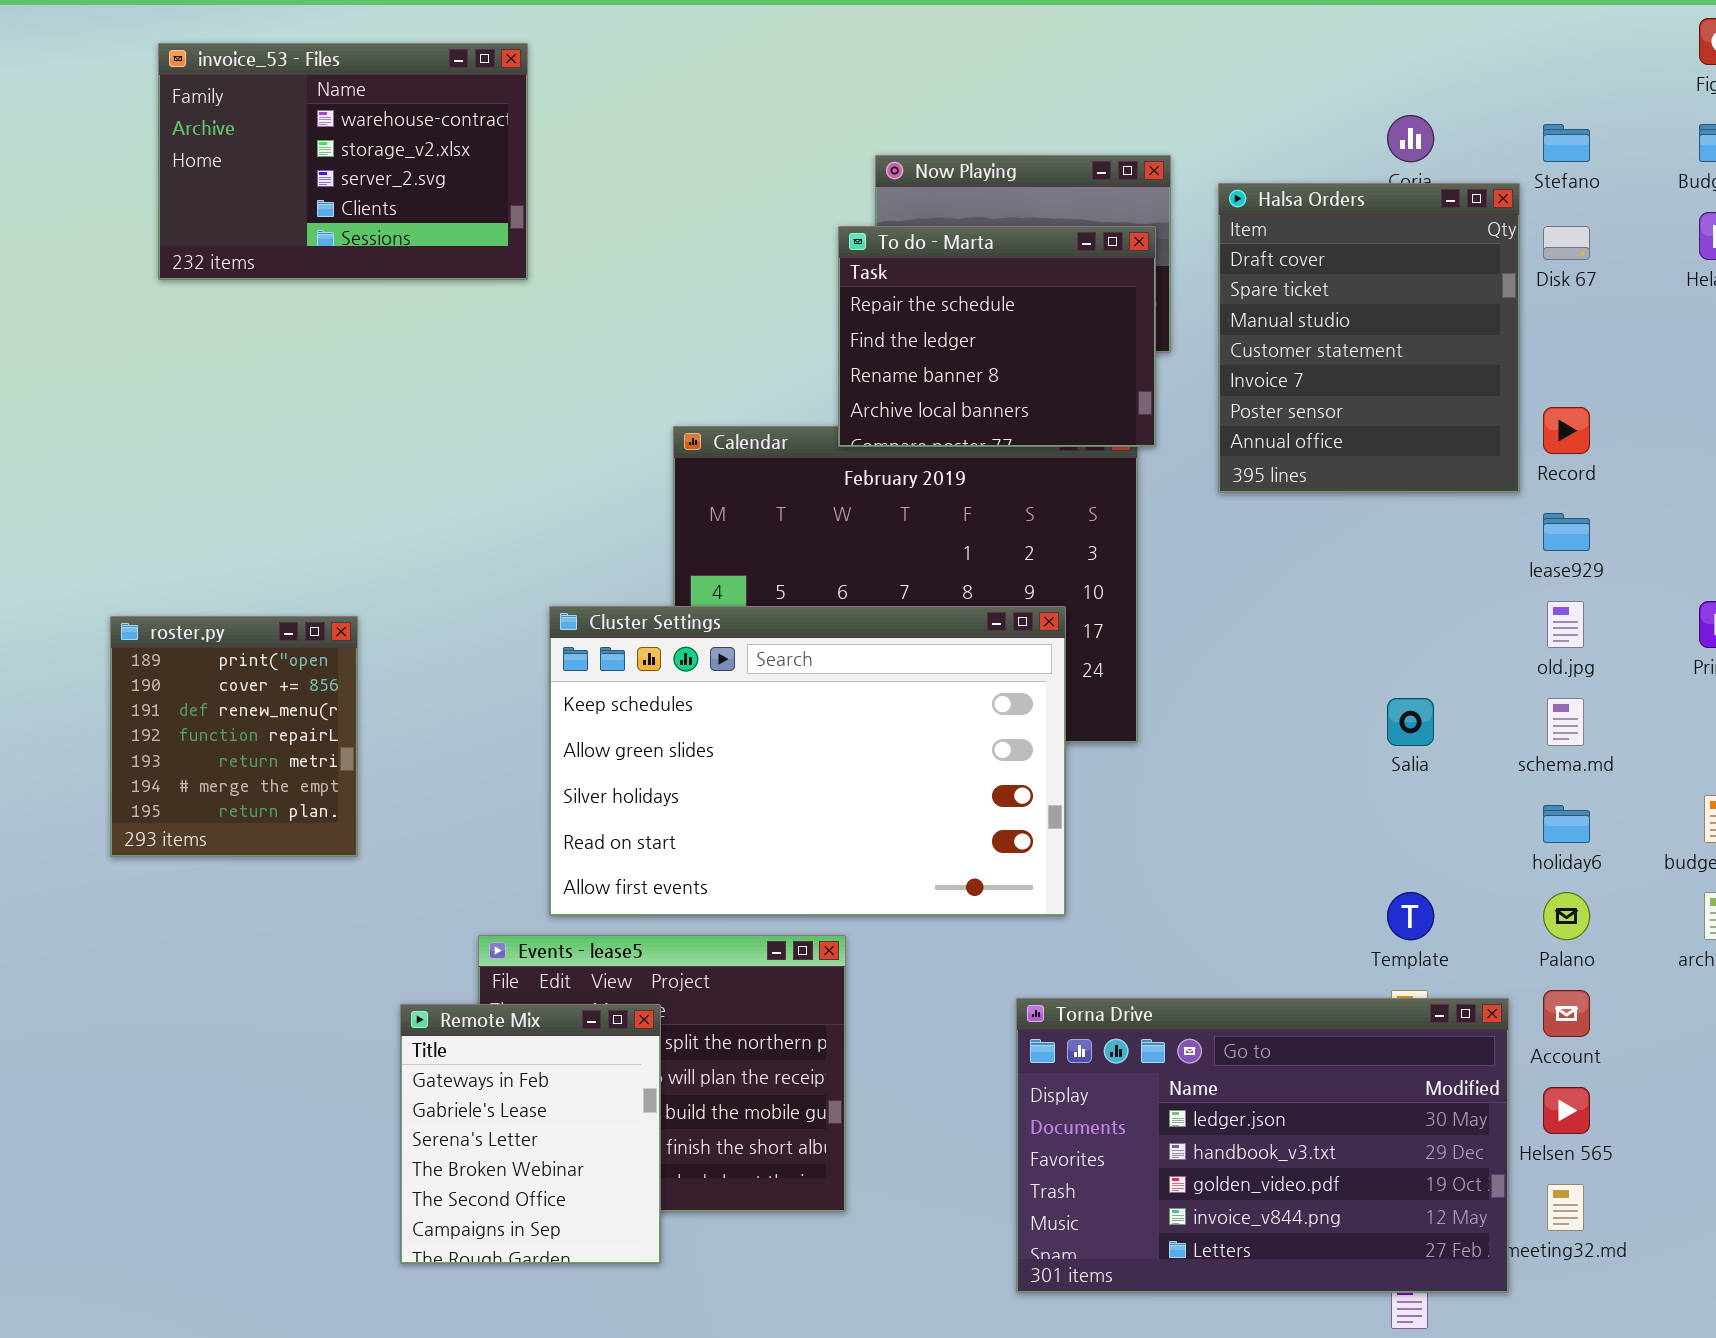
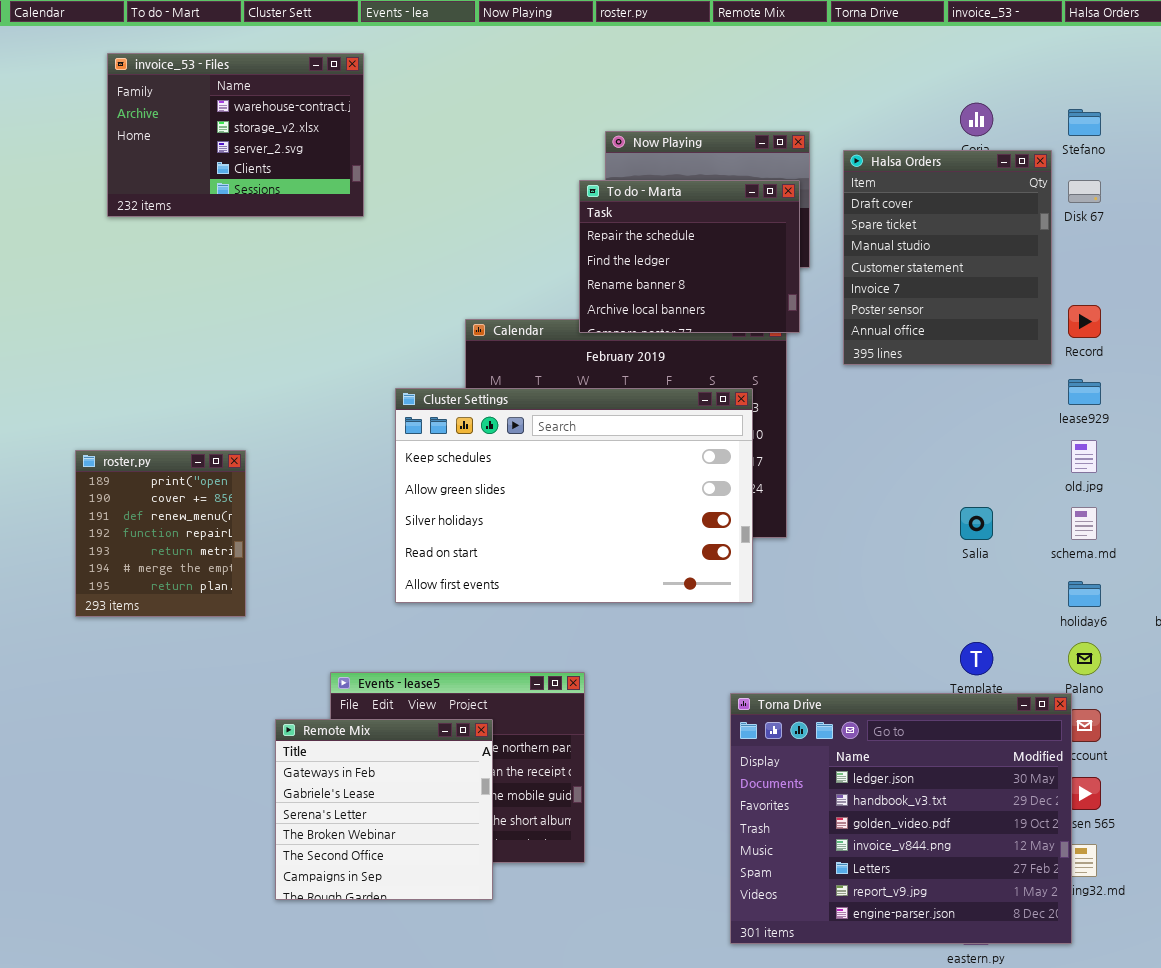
Cluster Settings: [549,606,1066,916] -> [395,388,753,603], moved
Torna Drive: [1016,998,1509,1293] -> [730,693,1072,944], moved, resized
Remote Mix: [400,1004,661,1264] -> [275,719,493,900], resized

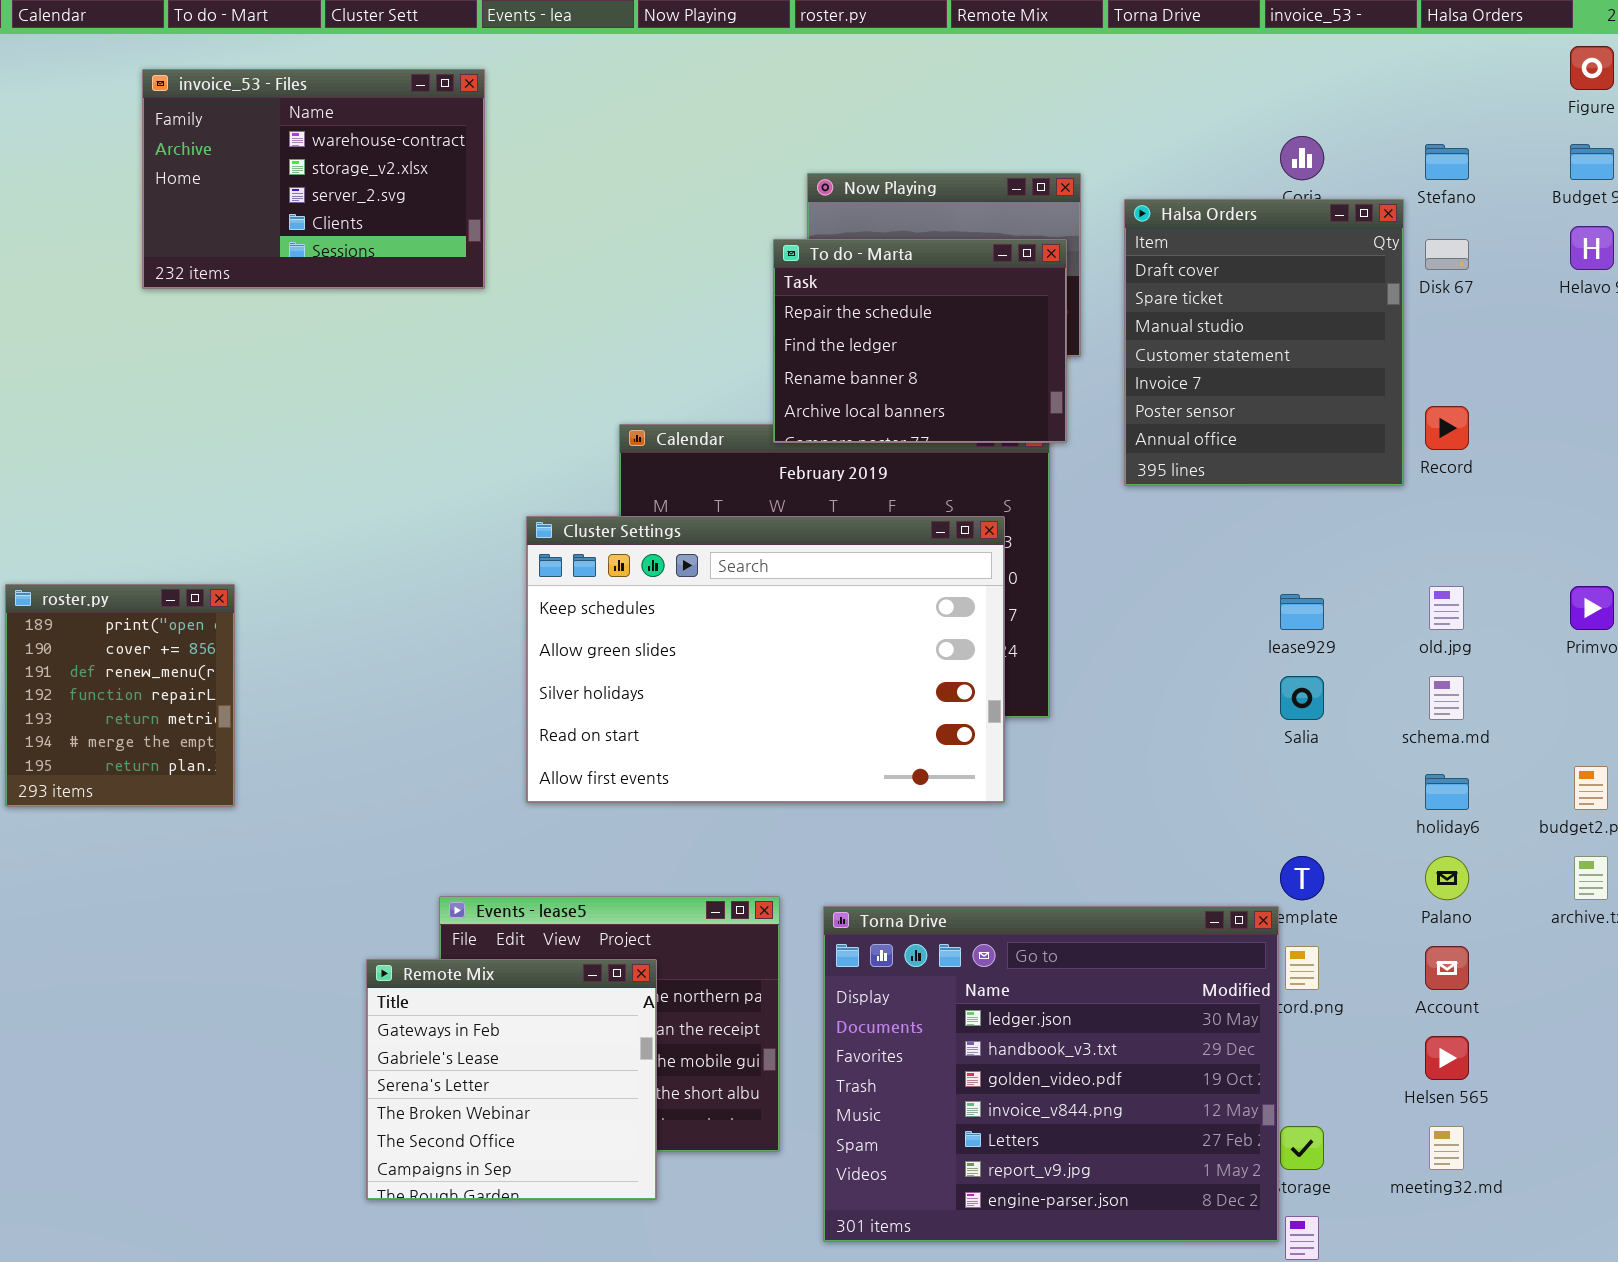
lease929: [1068,379,1101,405] -> [1280,594,1324,630], moved
roster.py: [75,450,246,617] -> [5,584,235,807], moved
Torna Drive: [730,693,1072,944] -> [823,906,1279,1242], moved

